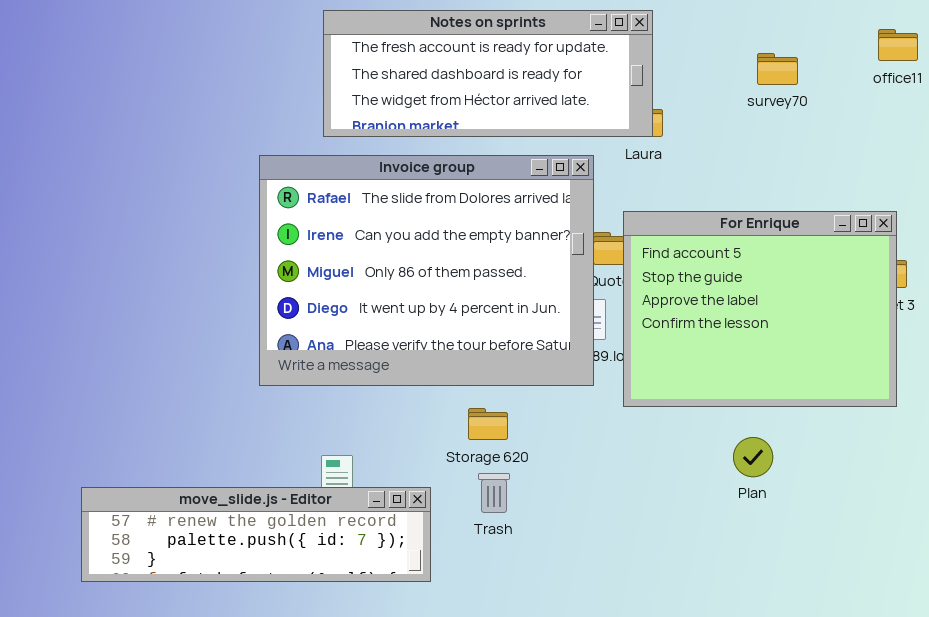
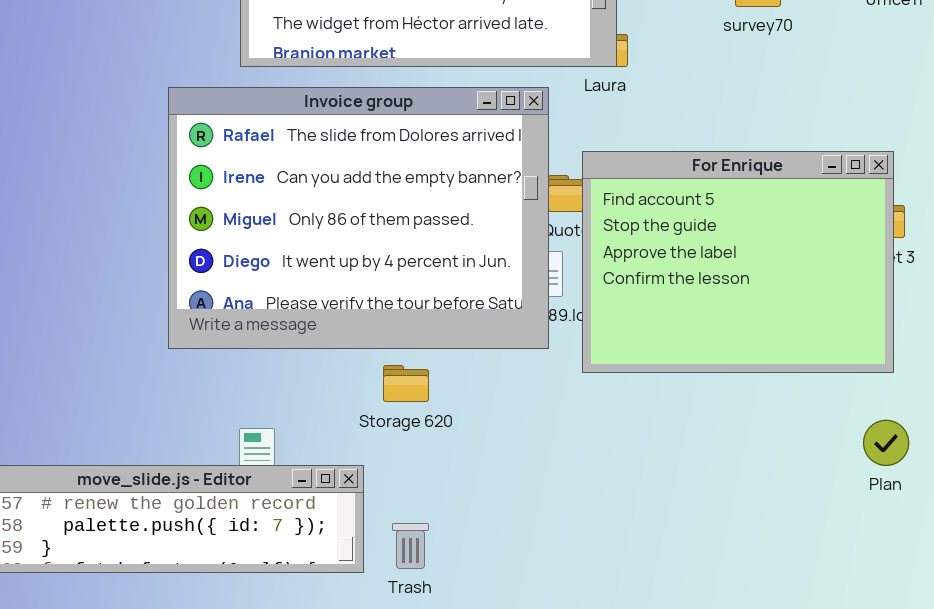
Storage 620: [468,408,508,440] -> [383,365,429,402], moved
Plan: [733,437,773,477] -> [863,420,909,466], moved
Trash: [478,473,510,513] -> [392,523,429,569], moved

